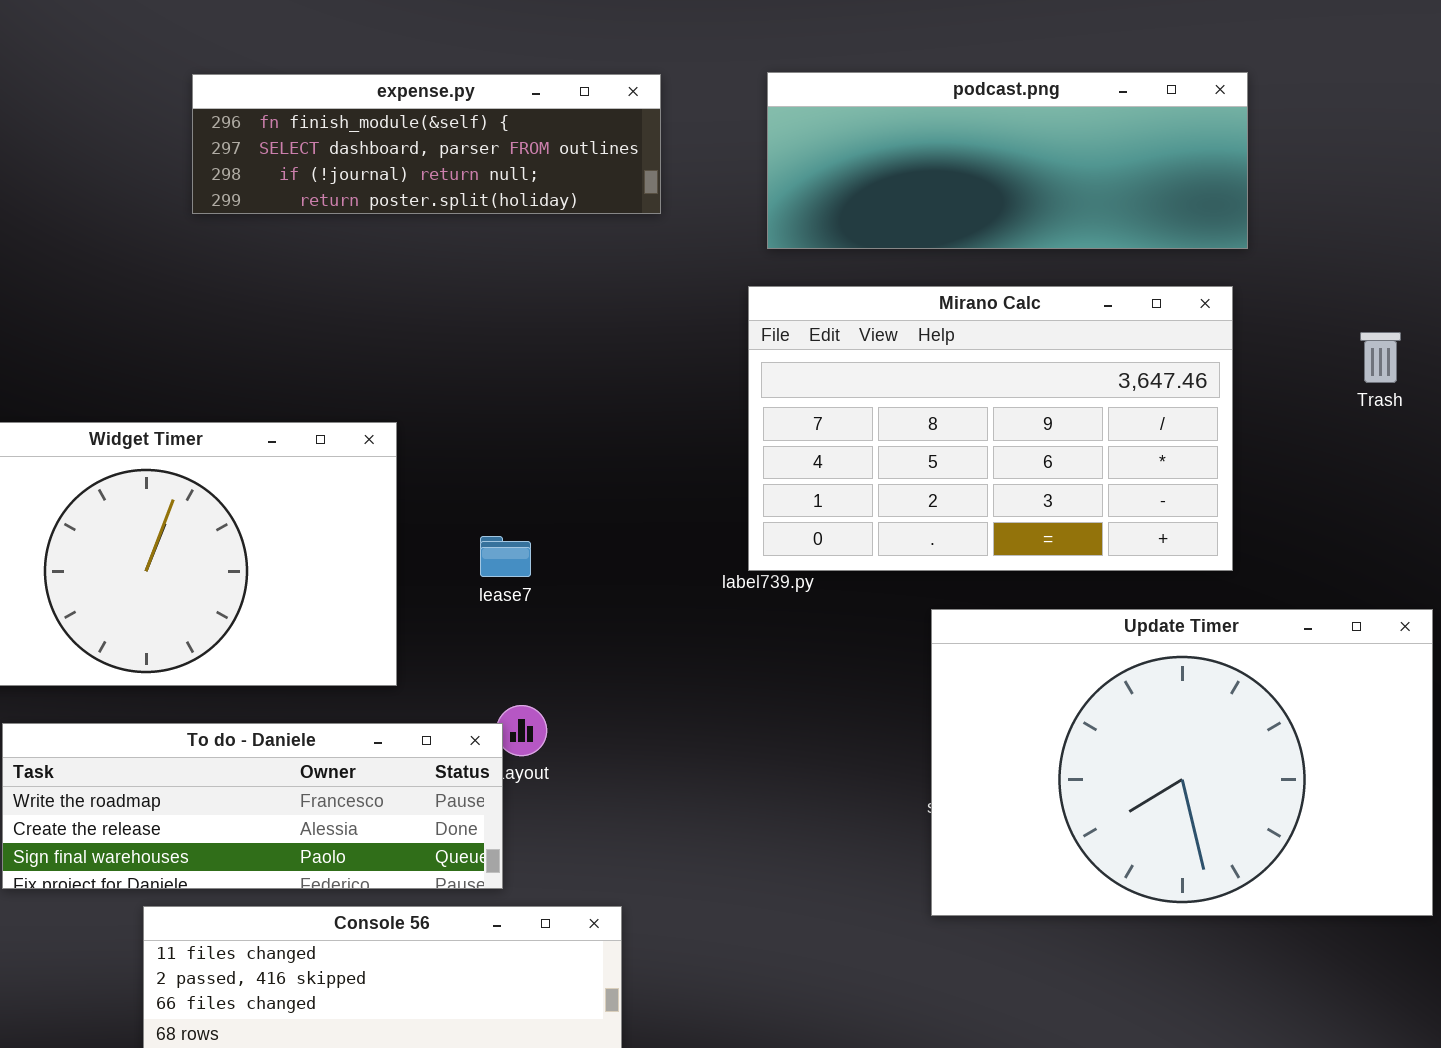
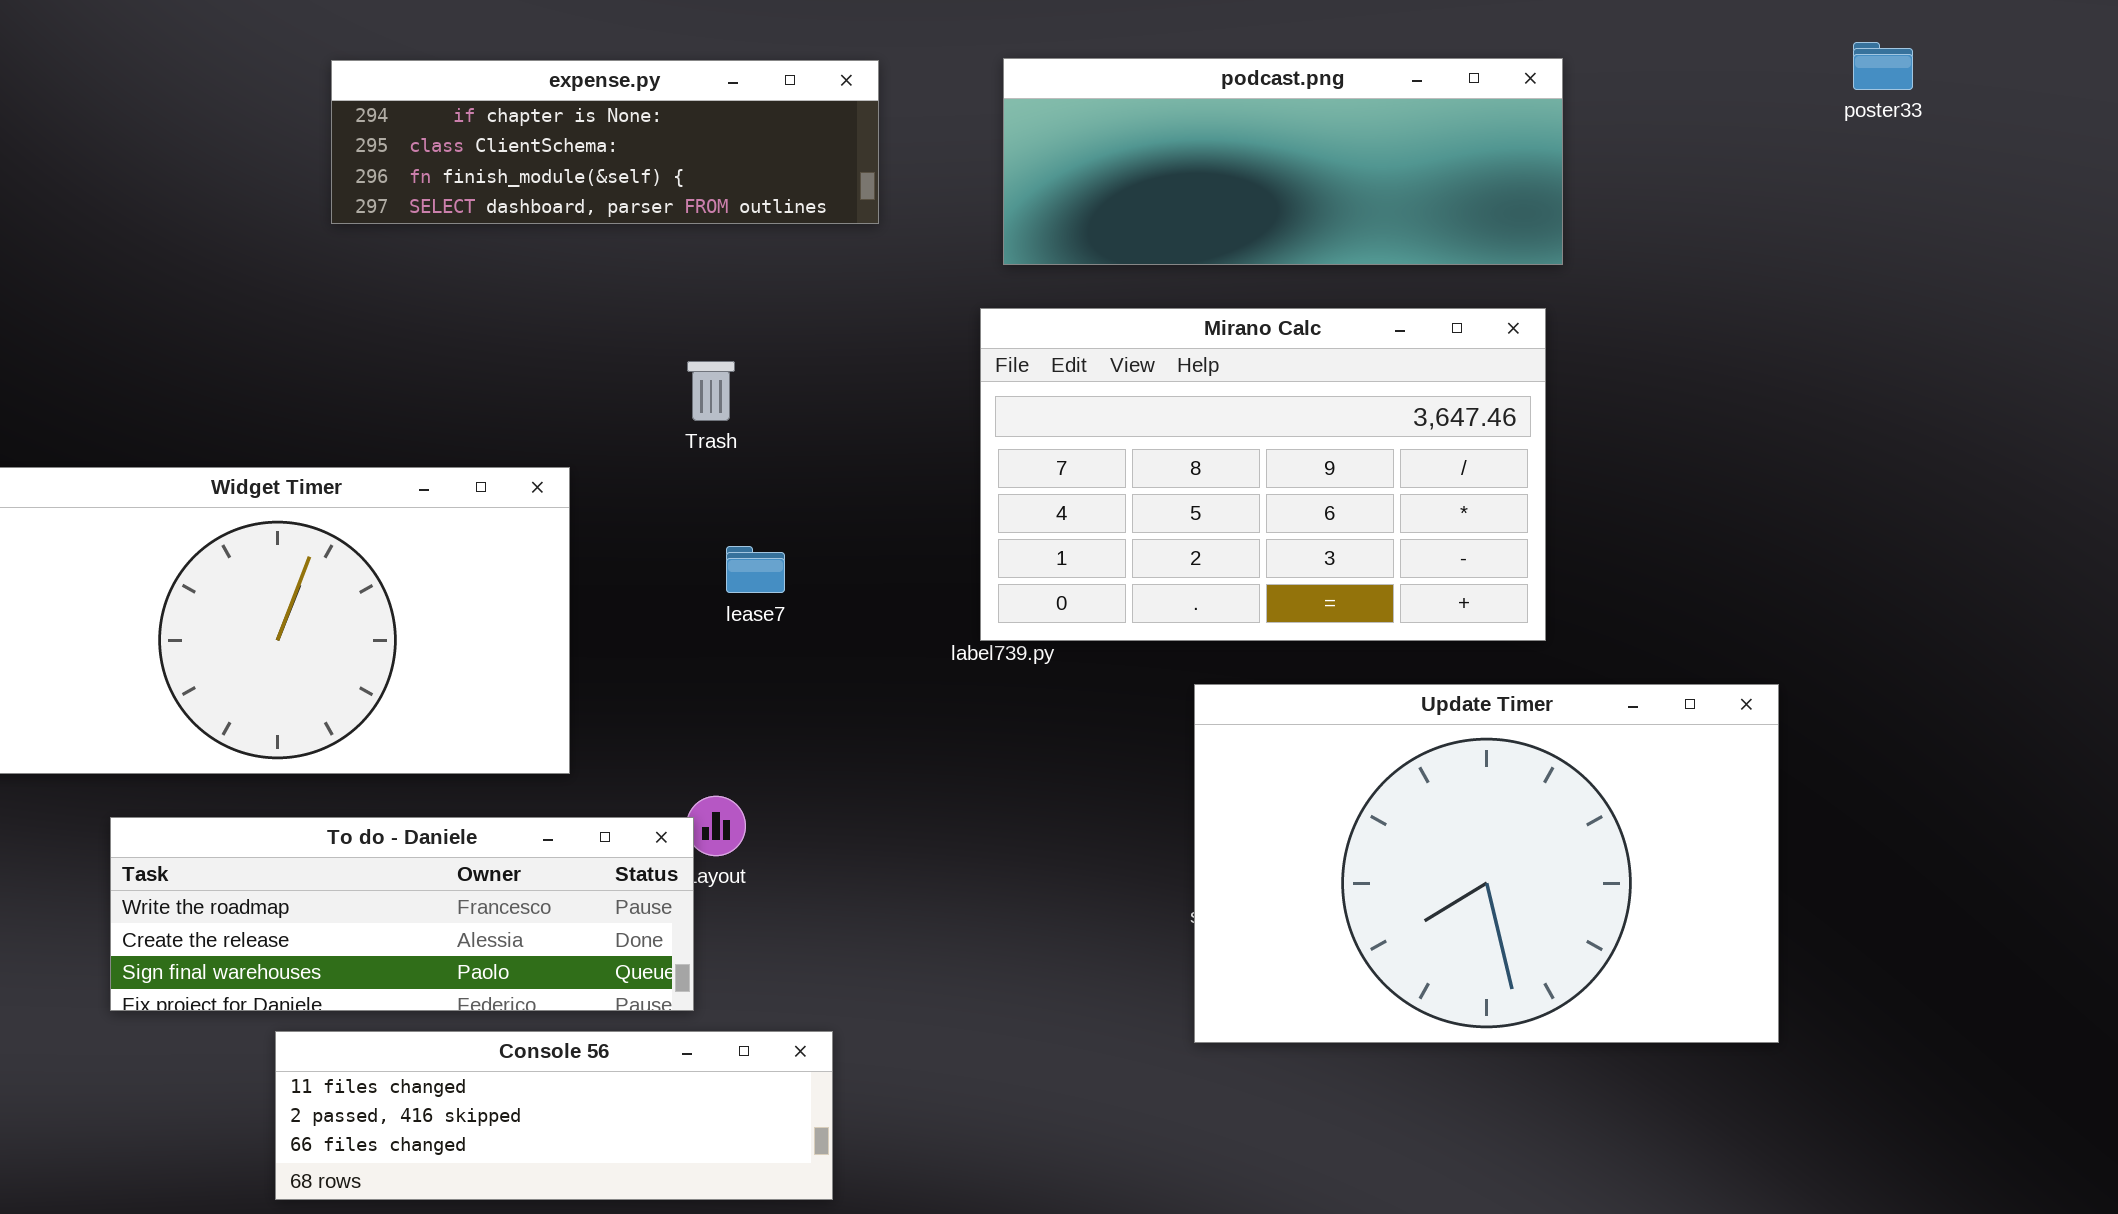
expense.py: [192,74,661,214] -> [331,60,879,224], scrolled up 2 rows
Trash: [1360,332,1401,383] -> [687,361,735,421], moved
lease7: [480,536,531,577] -> [726,546,785,593], moved

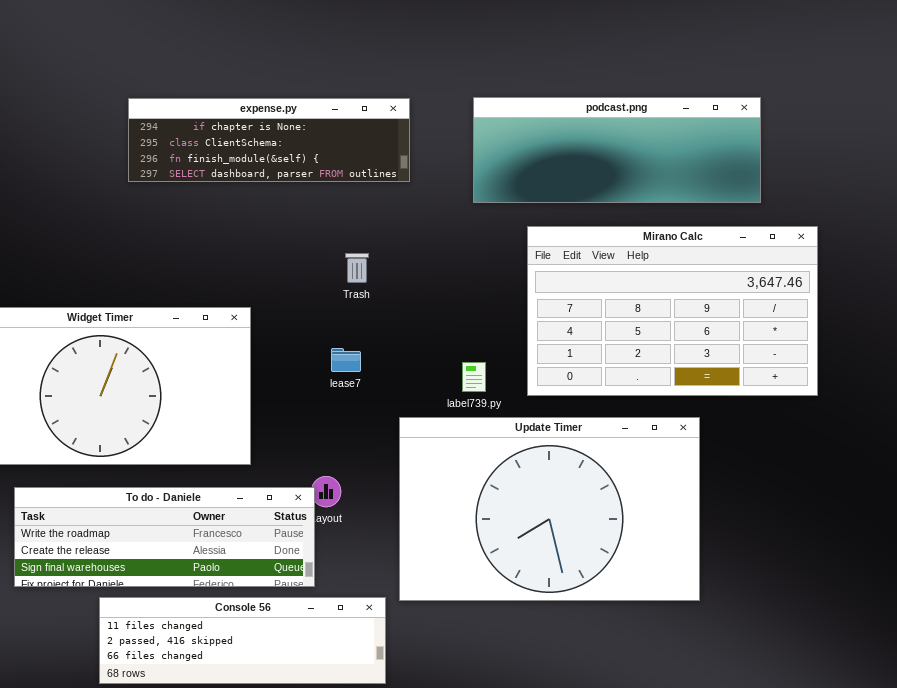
Mirano Calc: [980,308,1546,641] -> [527,226,818,396], moved
Trash: [687,361,735,421] -> [345,253,369,283], moved
Update Timer: [1194,684,1779,1043] -> [399,417,700,601], moved

